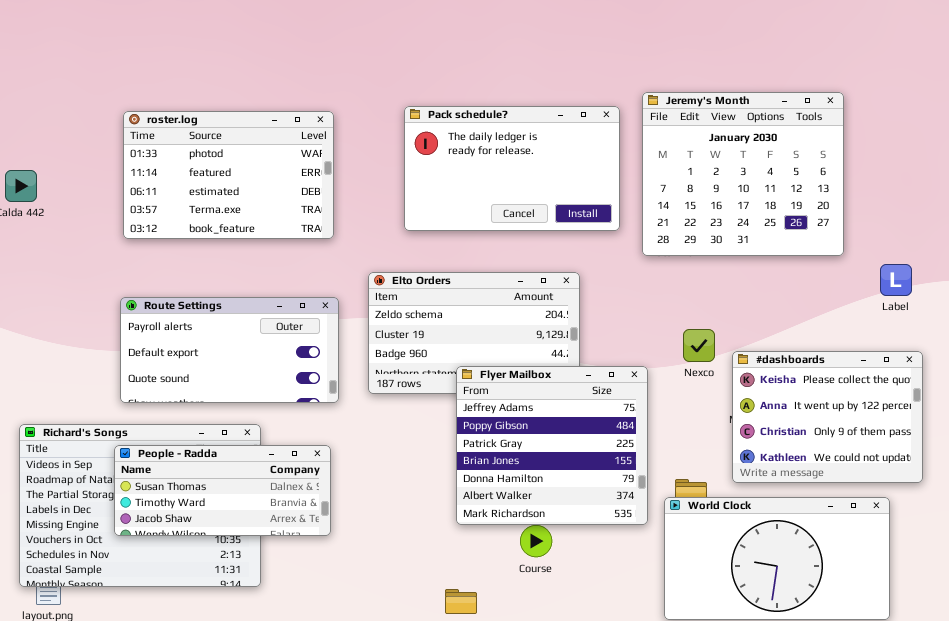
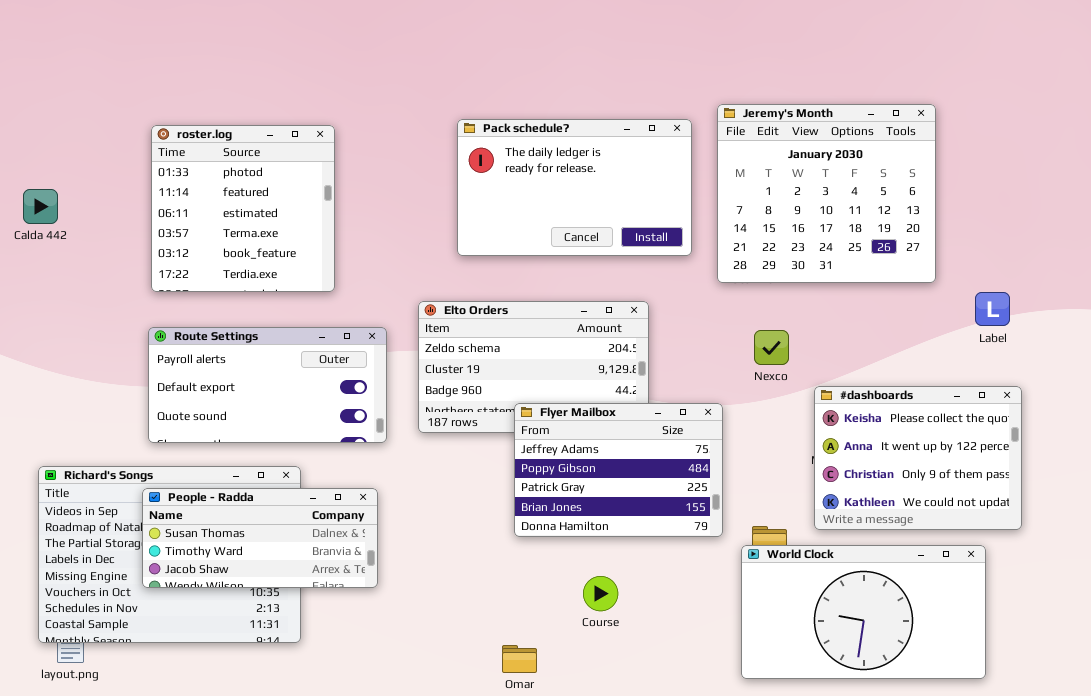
roster.log: [123,111,334,239] -> [151,125,335,292], resized
Nexco: [683,329,715,362] -> [754,330,789,365], moved
Flyer Mailbox: [456,366,648,525] -> [514,403,723,537], resized

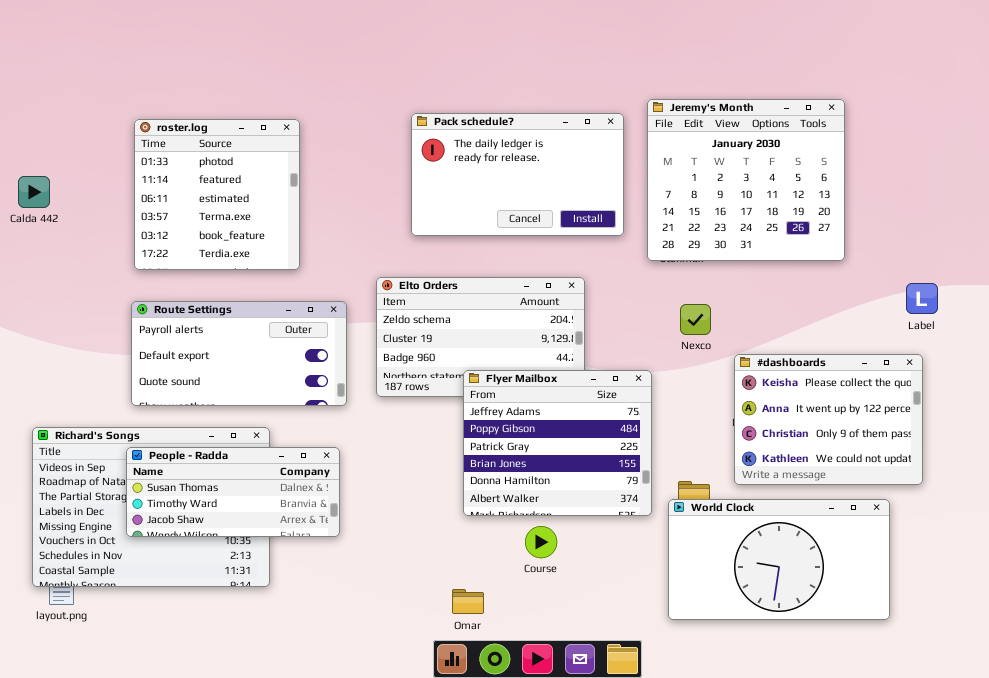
Label: [975,292,1010,326] -> [906,283,938,314], moved
Flyer Mailbox: [514,403,723,537] -> [463,370,652,516], resized

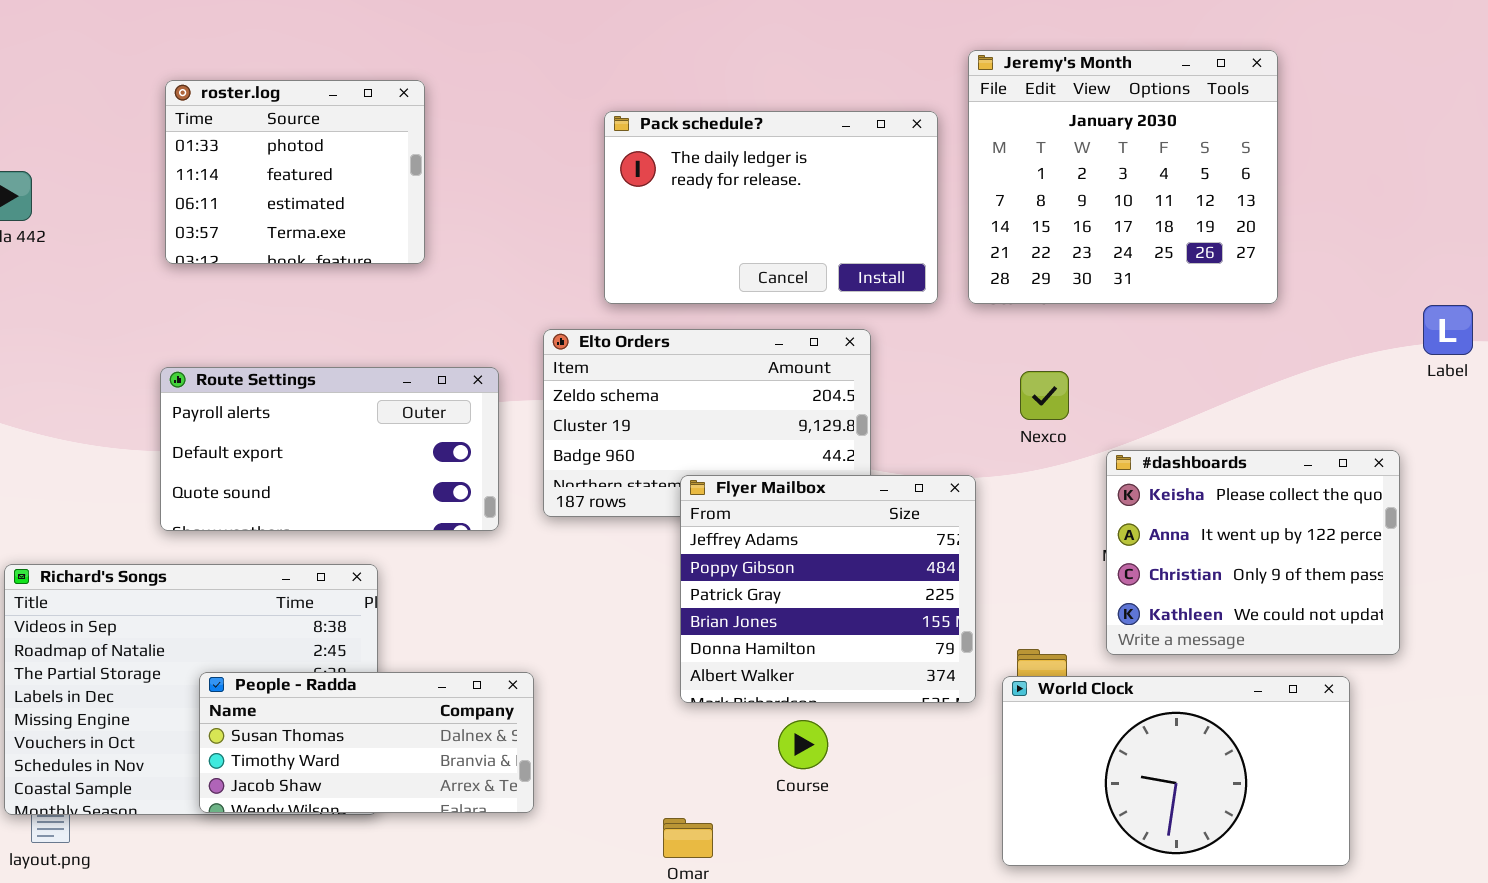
Pack schedule?: [411,113,624,236] -> [604,111,938,304], moved
roster.log: [134,119,300,270] -> [165,80,425,264], resized
Label: [906,283,938,314] -> [1423,305,1473,355], moved
People - Radda: [126,447,340,537] -> [199,672,534,813], moved

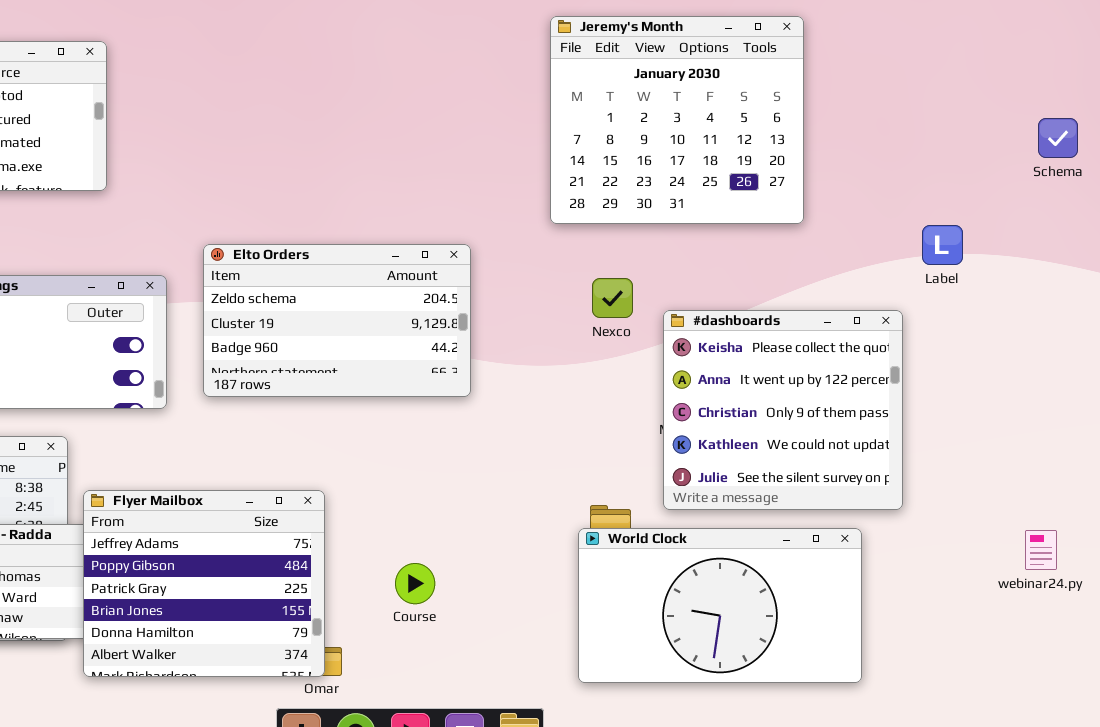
Pack schedule?: [604,111,938,304] -> none, closed
#dashboards: [1106,450,1400,655] -> [663,310,903,510], resized
Flyer Mailbox: [680,475,976,703] -> [83,490,325,677], moved

